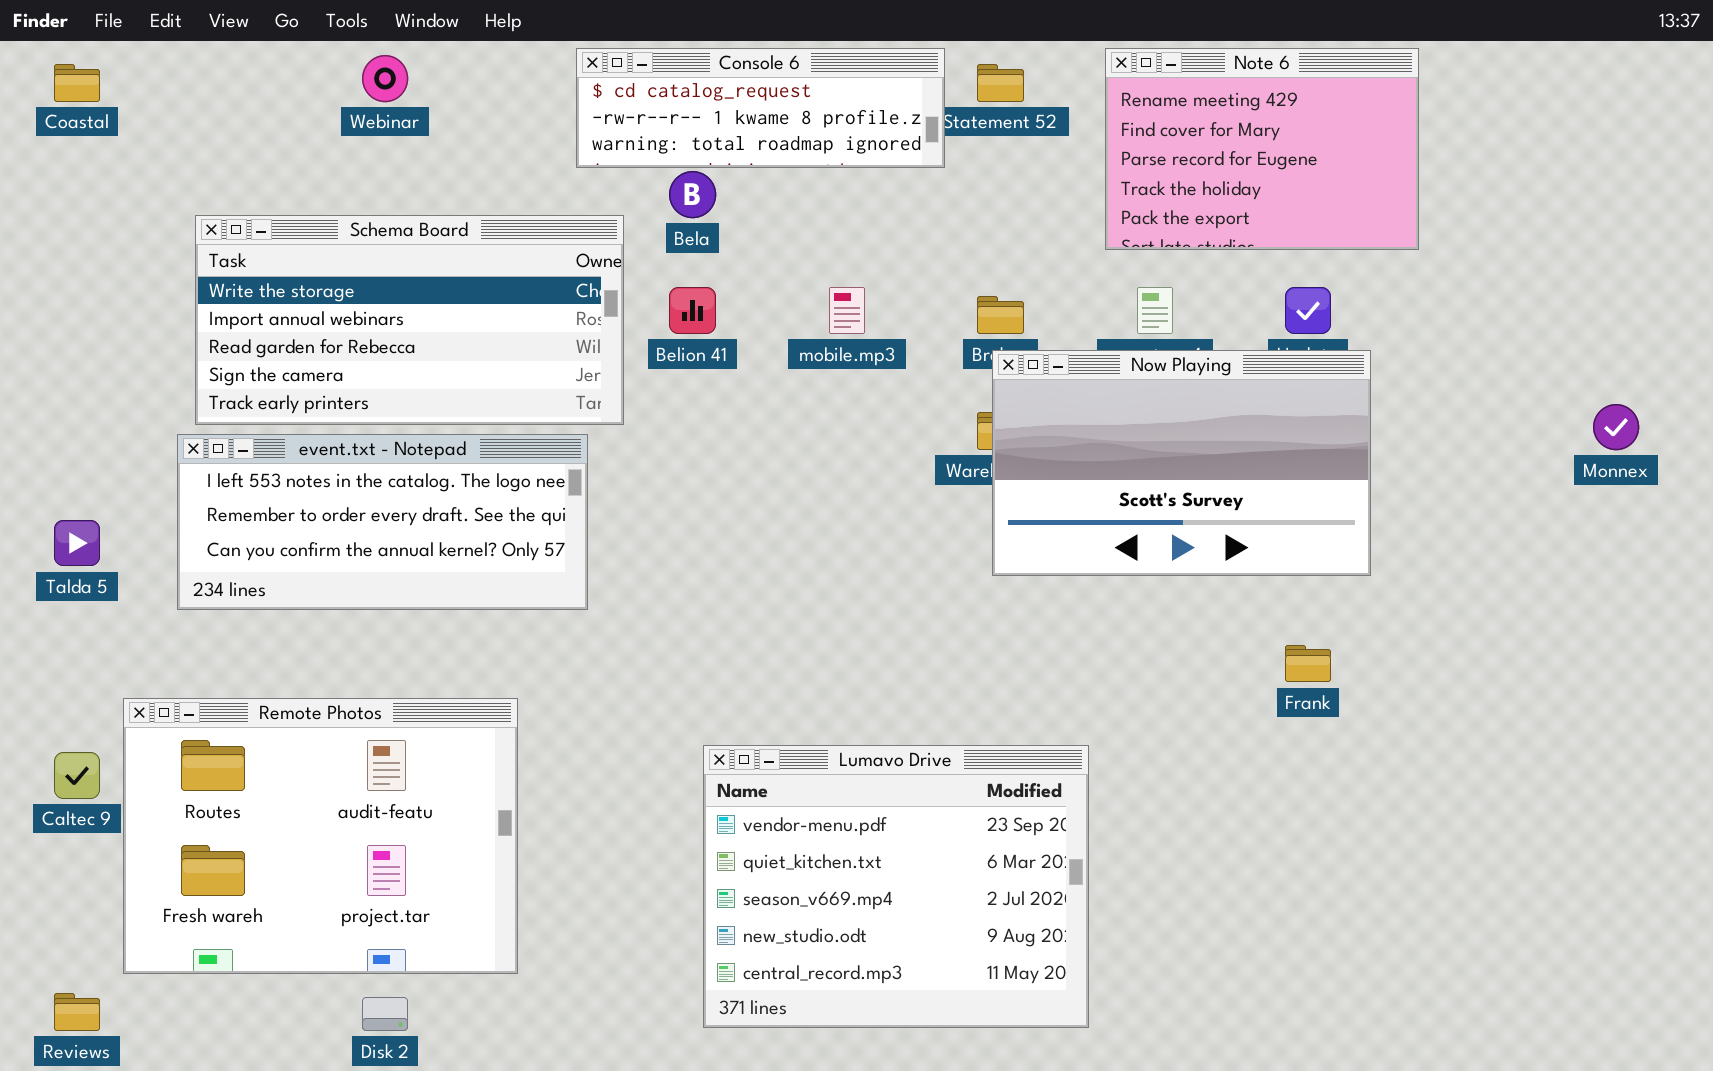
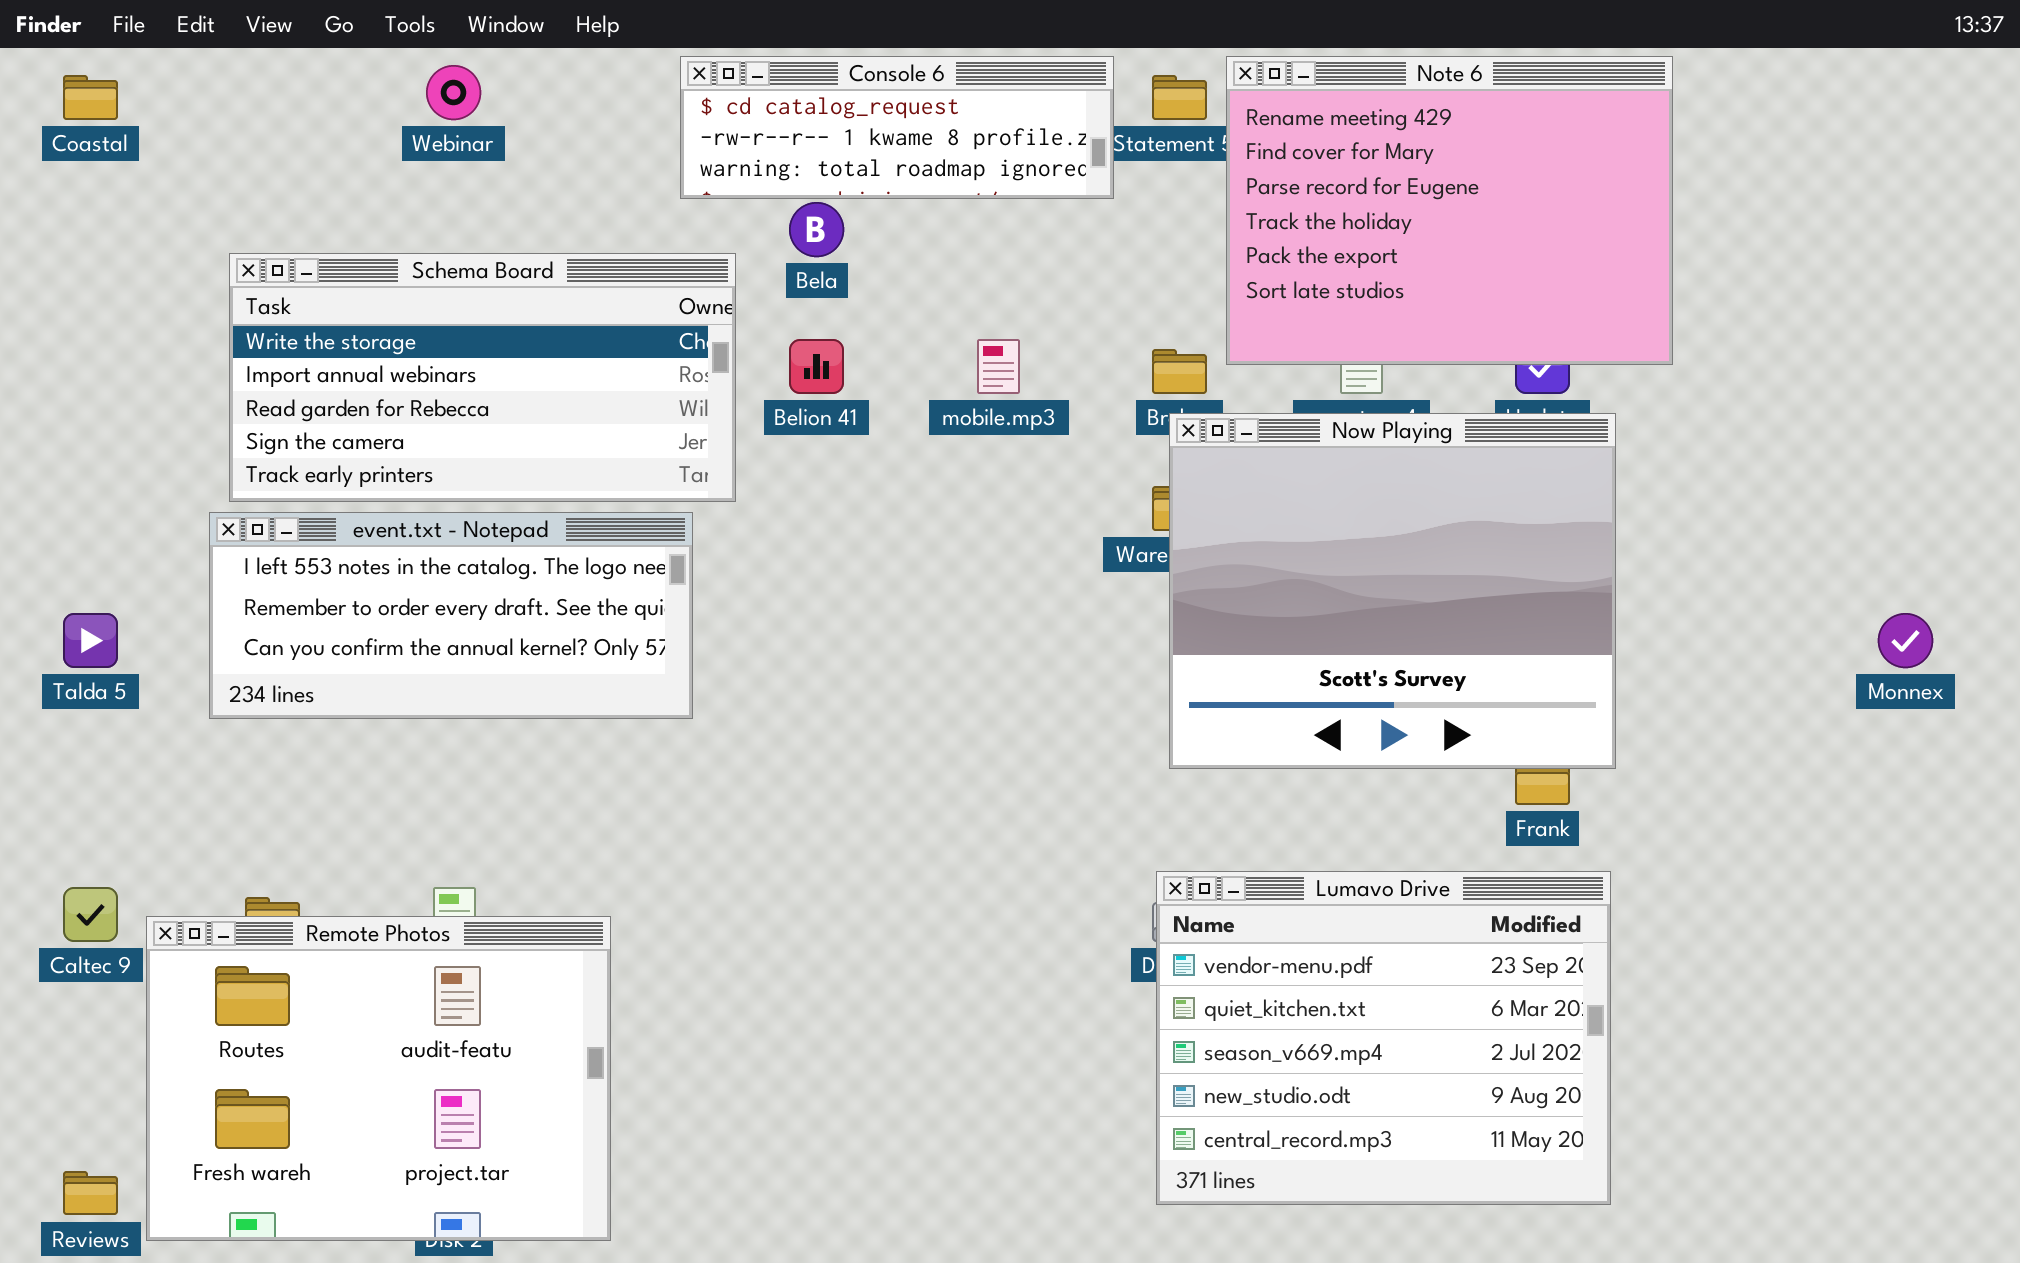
Note 6: [1105,48,1419,250] -> [1226,56,1673,365], resized
Now Playing: [992,350,1371,576] -> [1169,413,1616,769], resized
Monnex: [1593,404,1639,450] -> [1878,613,1933,668], moved
Remote Photos: [123,698,518,974] -> [146,916,611,1241], moved
Lumavo Drive: [703,745,1089,1028] -> [1156,871,1611,1205], moved

